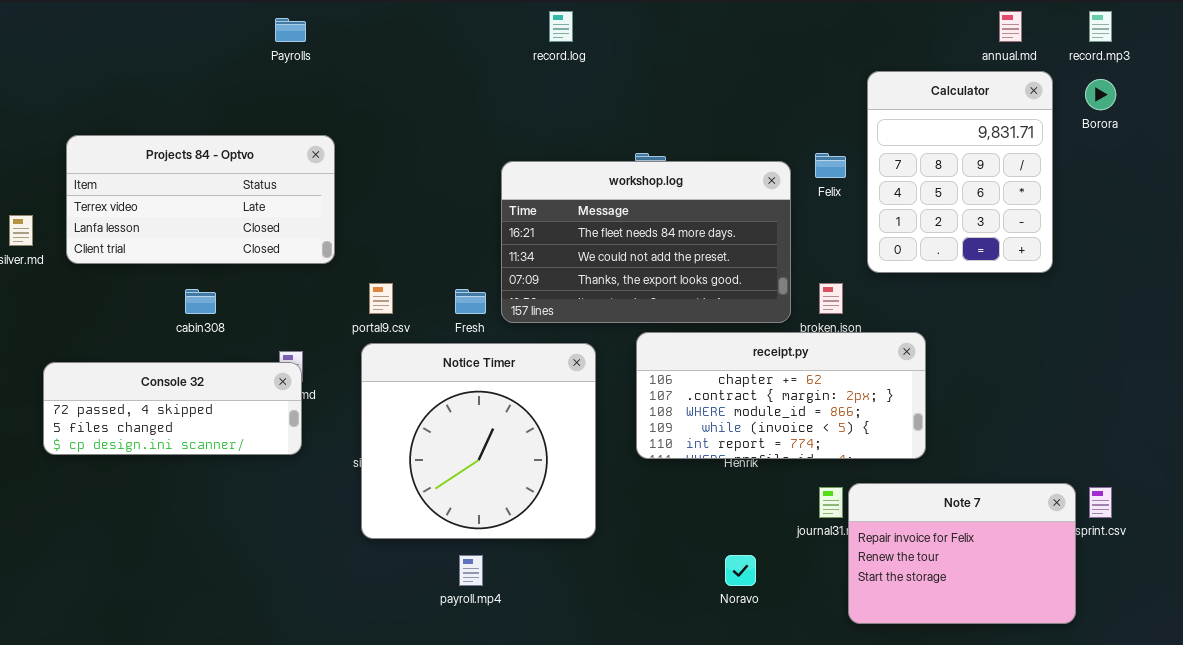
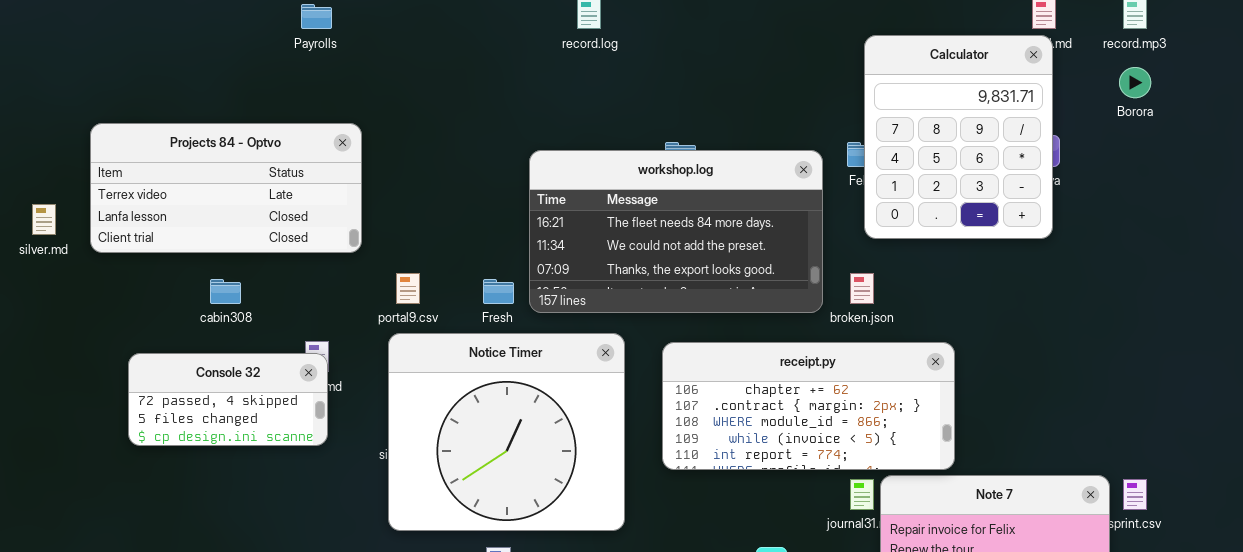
Calculator: [867,71,1053,273] -> [864,35,1053,239], moved
receipt.py: [636,332,926,459] -> [662,342,955,470], moved
Console 32: [43,362,302,455] -> [128,353,328,446], resized

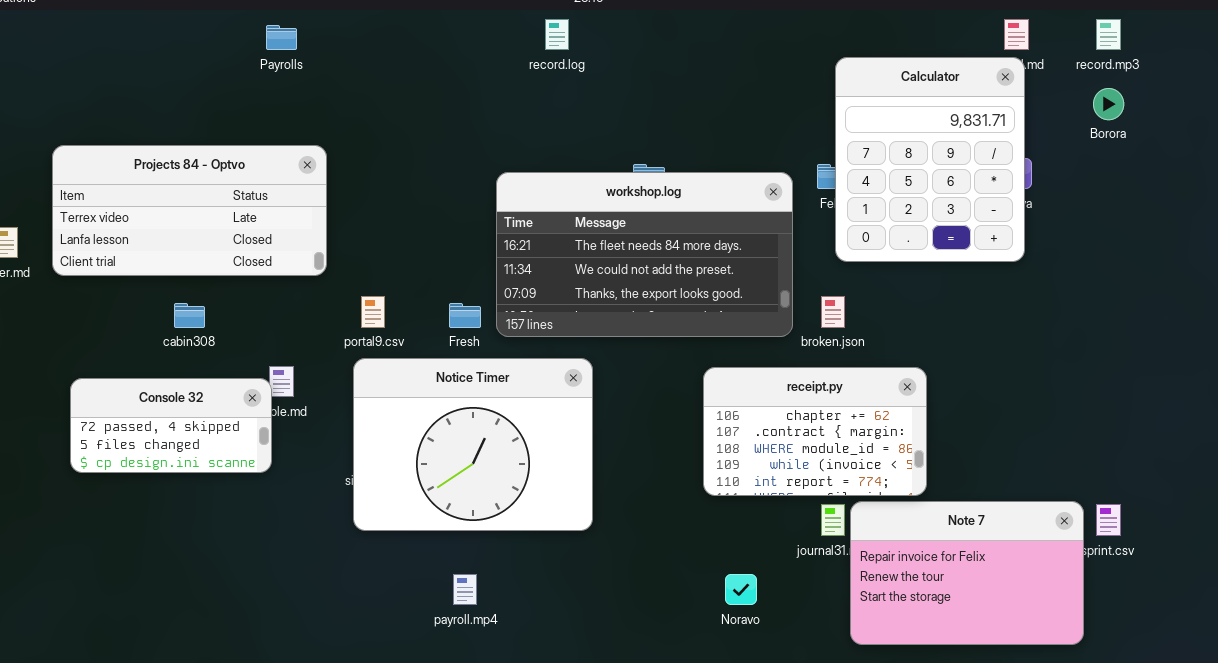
Notice Timer: [388,333,625,531] -> [353,358,593,531], resized
receipt.py: [662,342,955,470] -> [703,367,927,496], resized
Console 32: [128,353,328,446] -> [70,378,272,473], moved

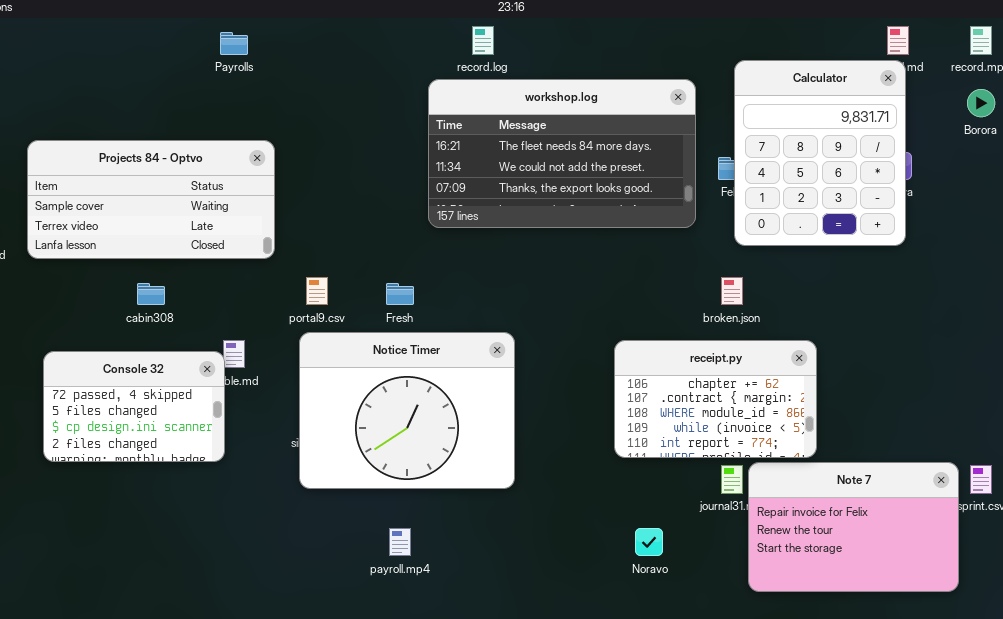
Projects 84 - Optvo: [52,145,327,276] -> [27,140,275,259], scrolled up 1 row
workshop.log: [496,172,793,337] -> [428,79,696,228], moved
Console 32: [70,378,272,473] -> [43,351,225,462], resized

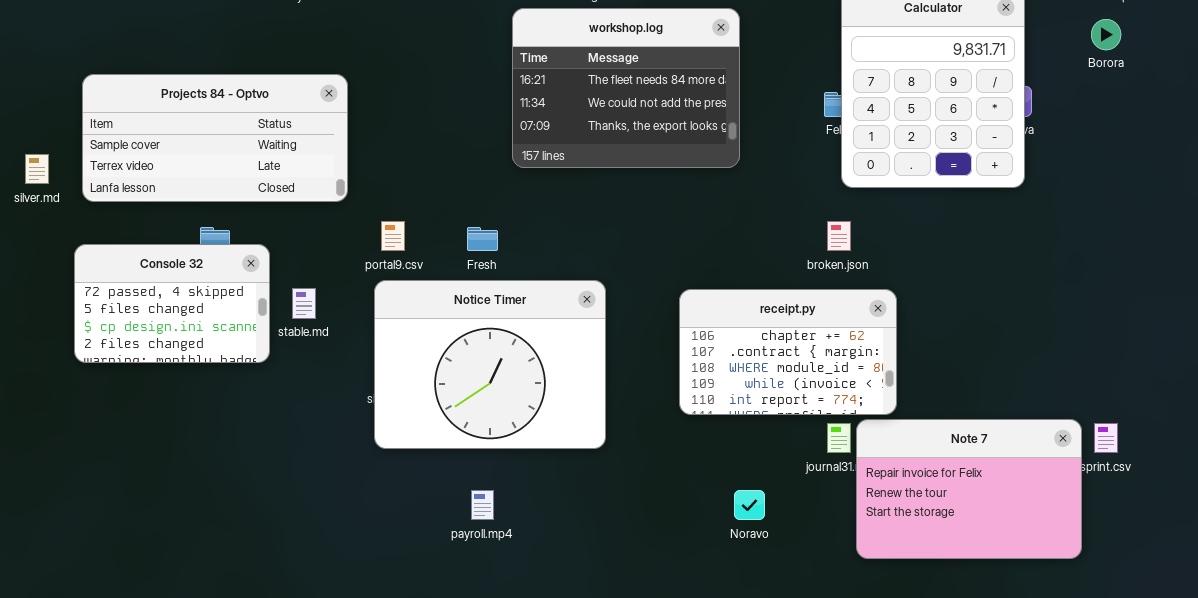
workshop.log: [428,79,696,228] -> [512,8,740,168], resized
receipt.py: [614,340,817,458] -> [679,289,897,415], moved
Console 32: [43,351,225,462] -> [74,244,270,363], moved

